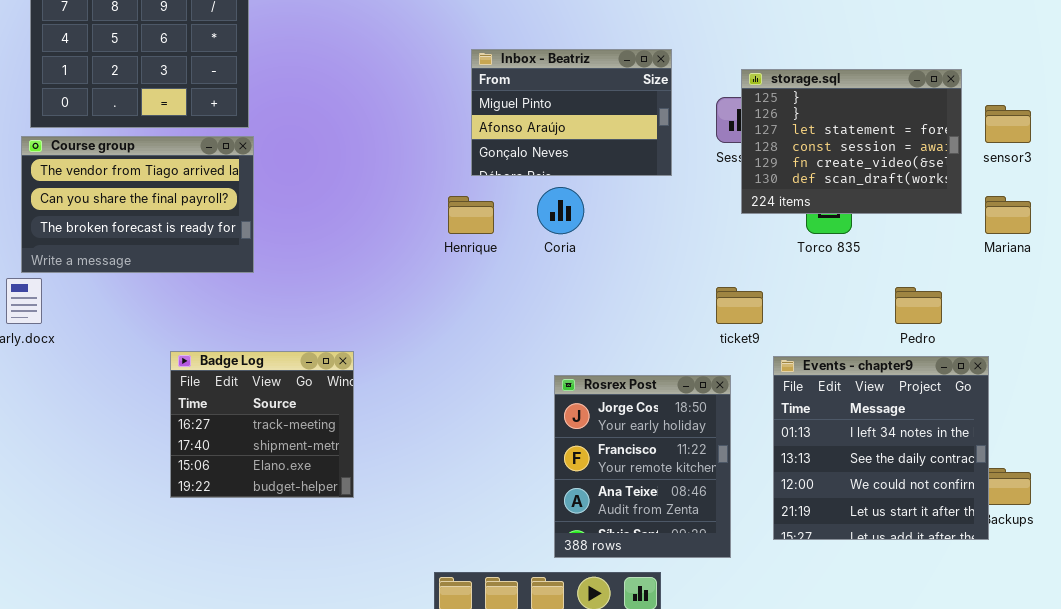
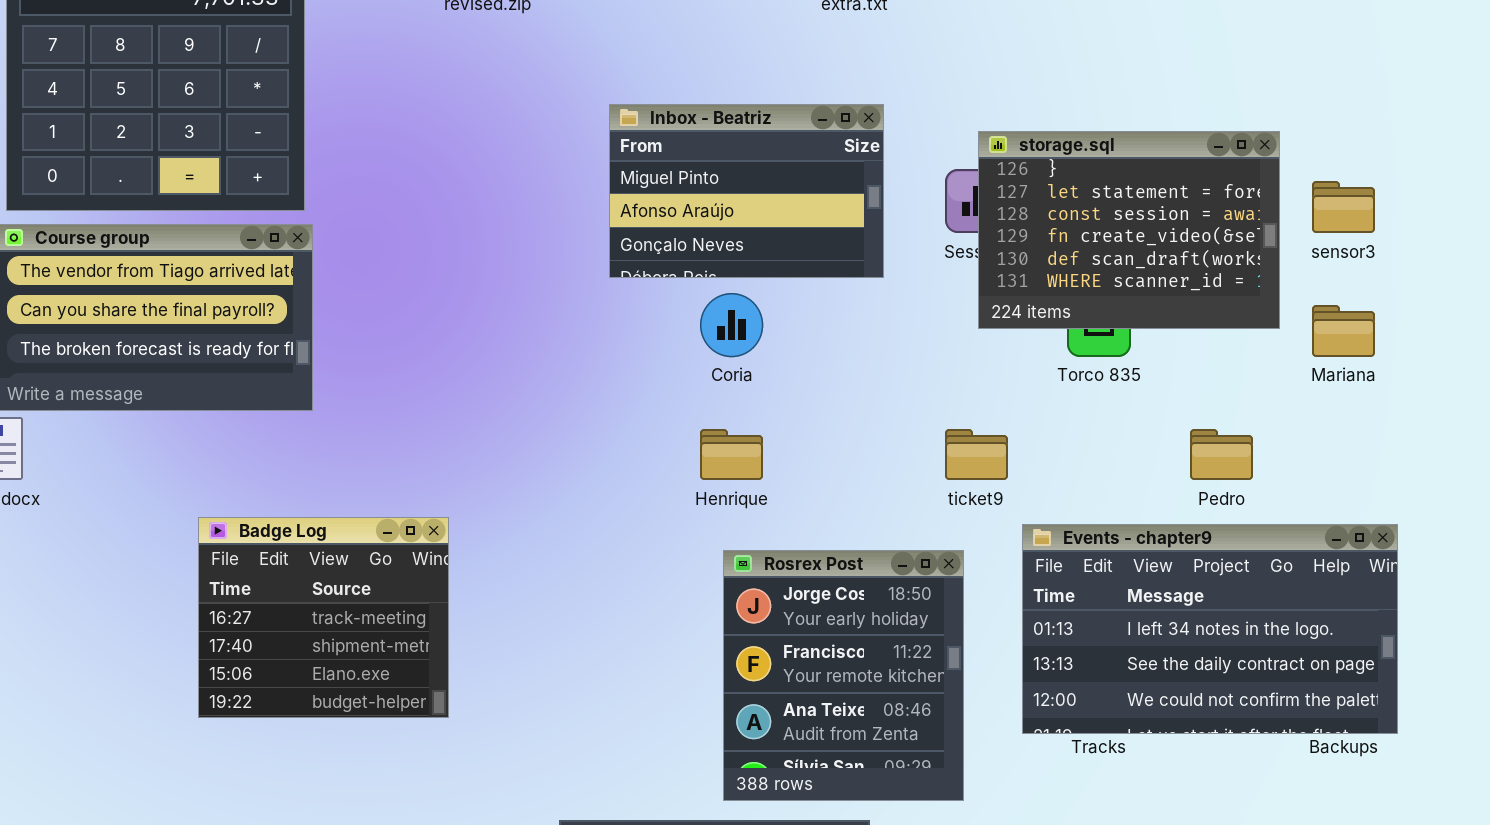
storage.sql: [741,69,962,214] -> [978,131,1280,329], scrolled down 1 row
Henrique: [448,196,494,234] -> [700,429,763,480], moved
Events - chapter9: [773,356,989,540] -> [1022,524,1398,734], resized

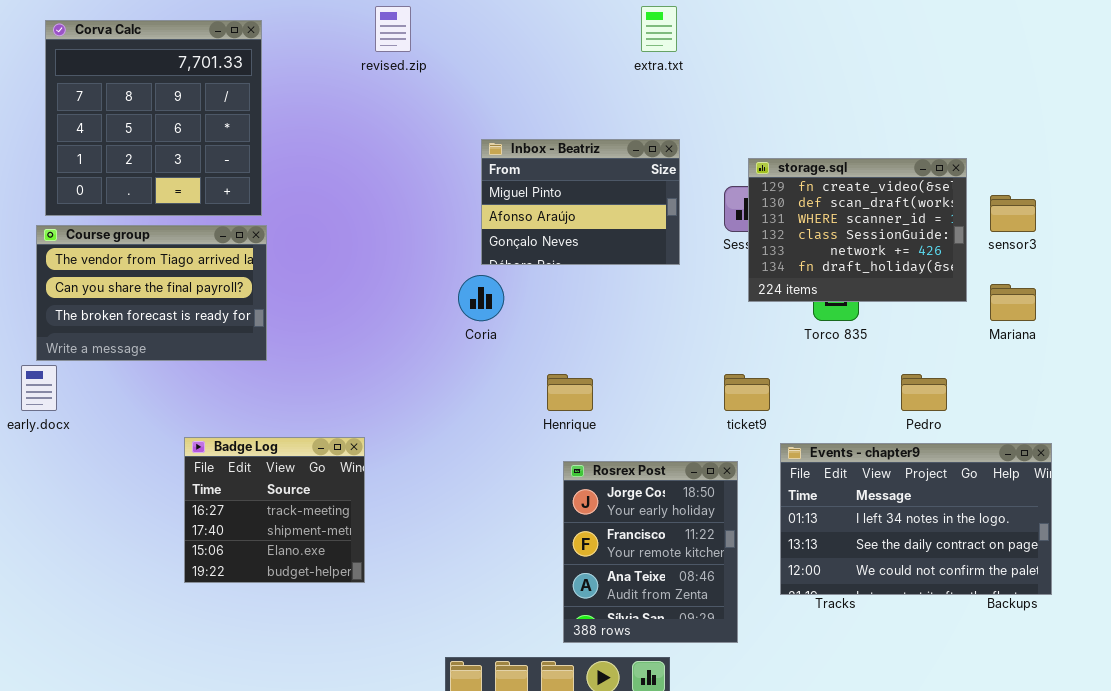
storage.sql: [978,131,1280,329] -> [748,158,967,302], scrolled down 3 rows
Coria: [700,293,763,357] -> [458,275,504,321], moved

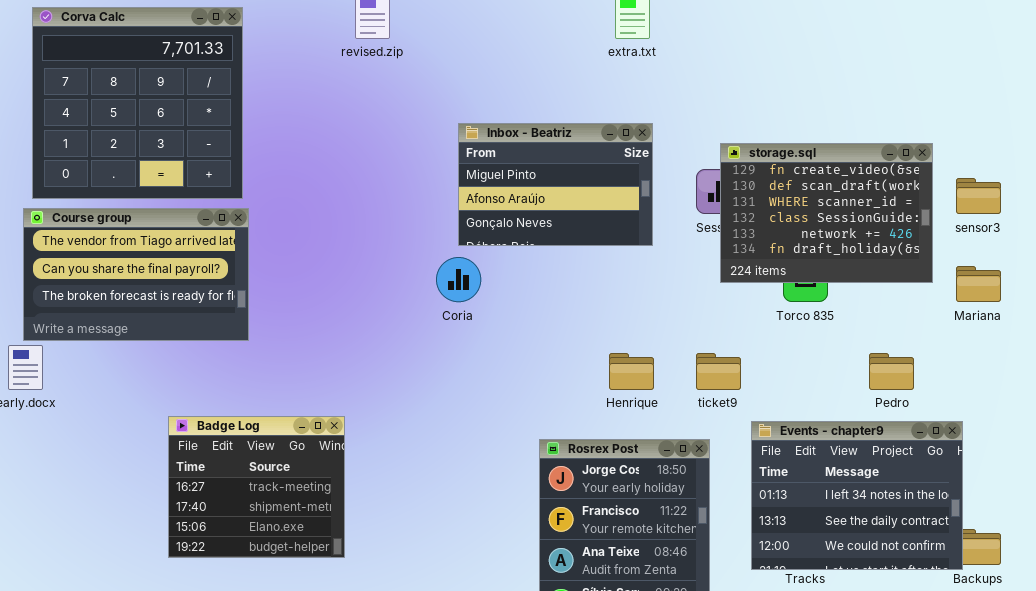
Henrique: [547,374,593,411] -> [609,353,654,390], moved
Events - chapter9: [780,443,1052,595] -> [751,421,963,570], resized

